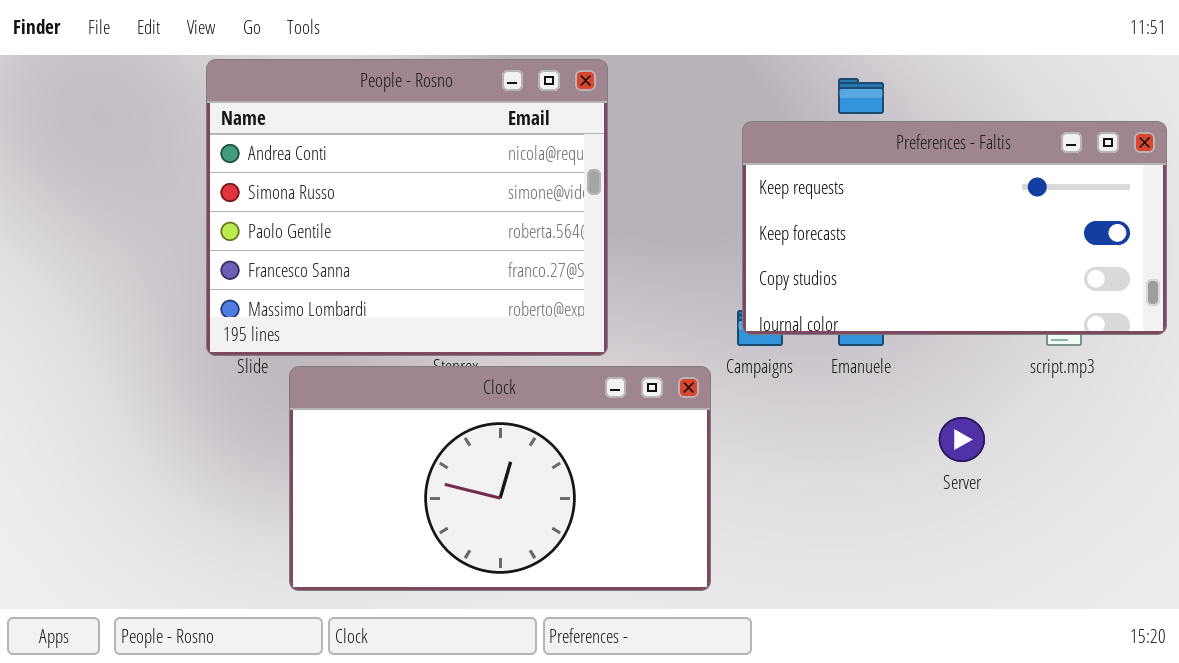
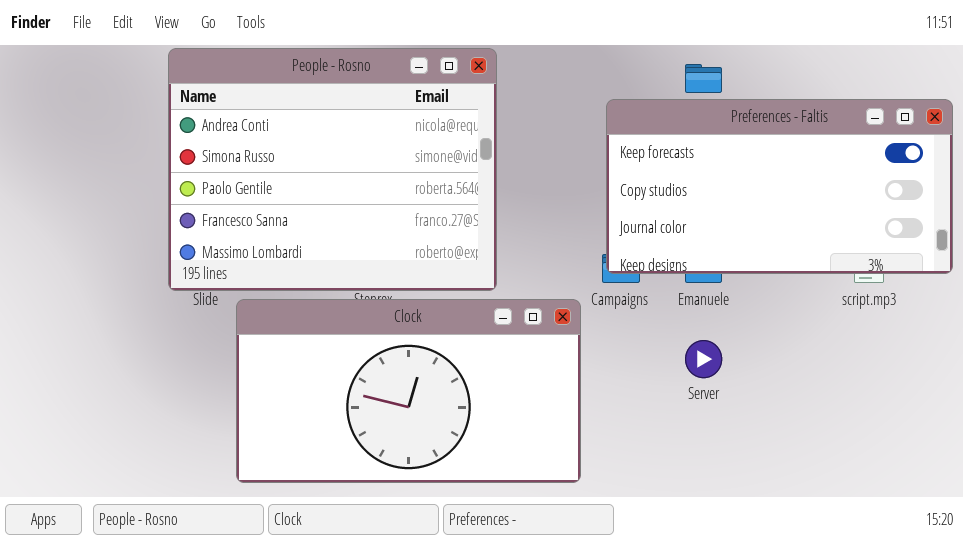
Preferences - Faltis: [742,121,1167,335] -> [606,99,953,274], scrolled down 1 row
Server: [939,417,985,462] -> [685,340,722,378], moved

